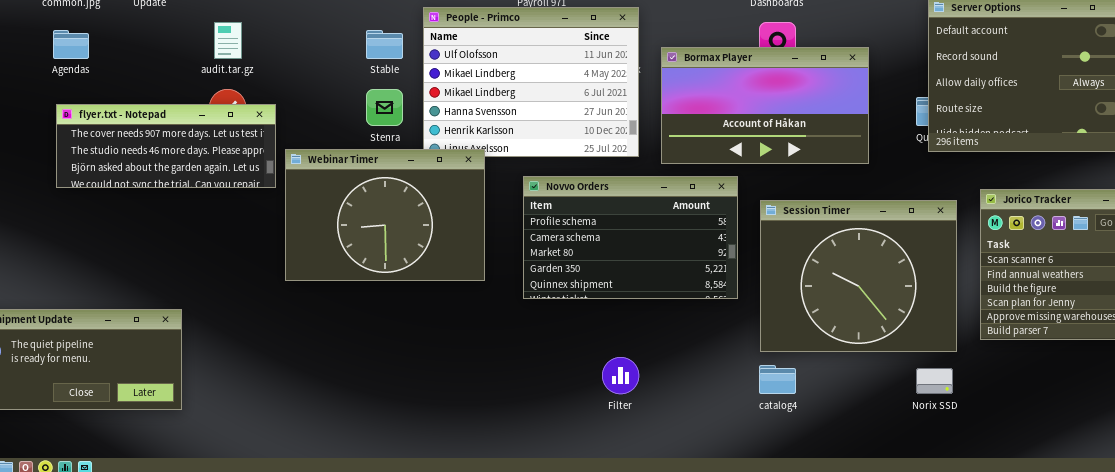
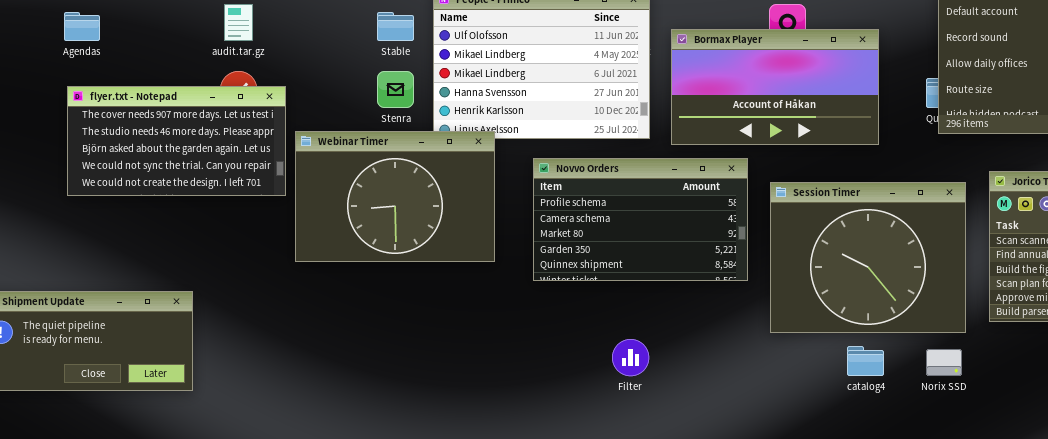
flyer.txt - Notepad: [56,104,276,188] -> [67,86,286,196], resized
catalog4: [759,365,796,394] -> [847,346,884,376], moved

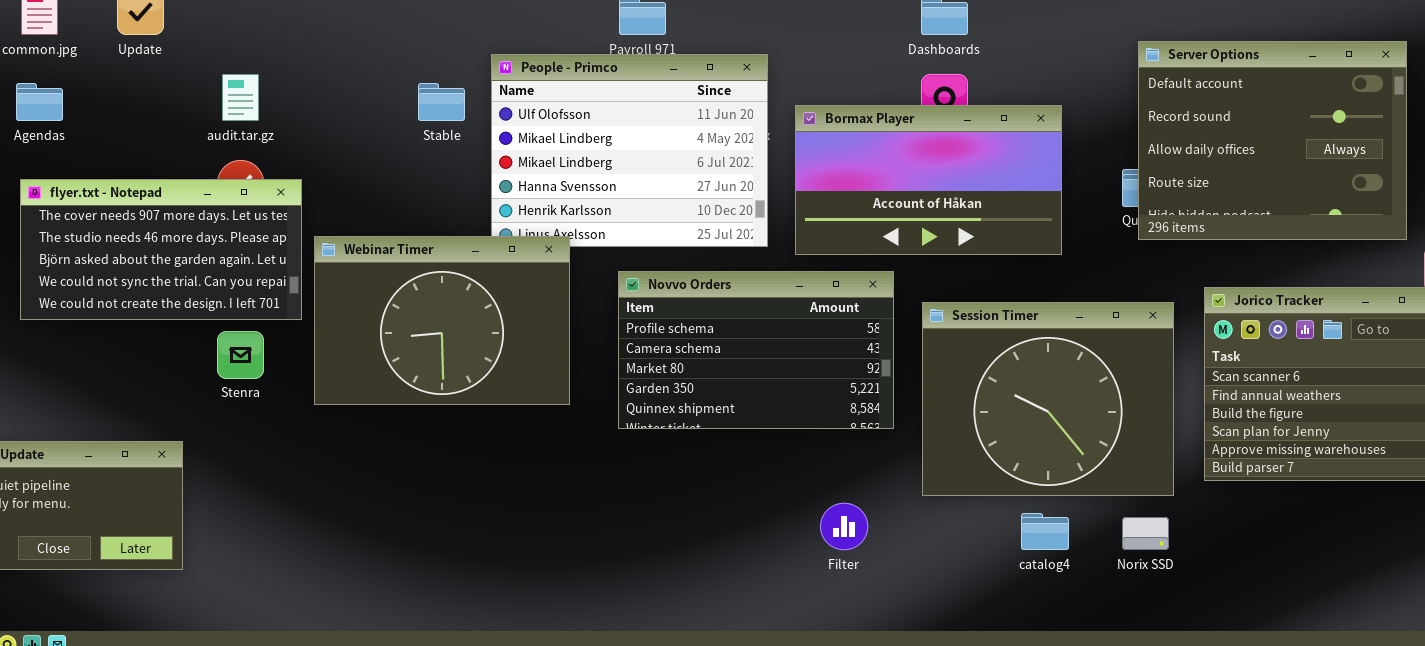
Stenra: [377,71,414,108] -> [217,331,264,379], moved
Filter: [612,339,649,376] -> [820,503,868,550], moved

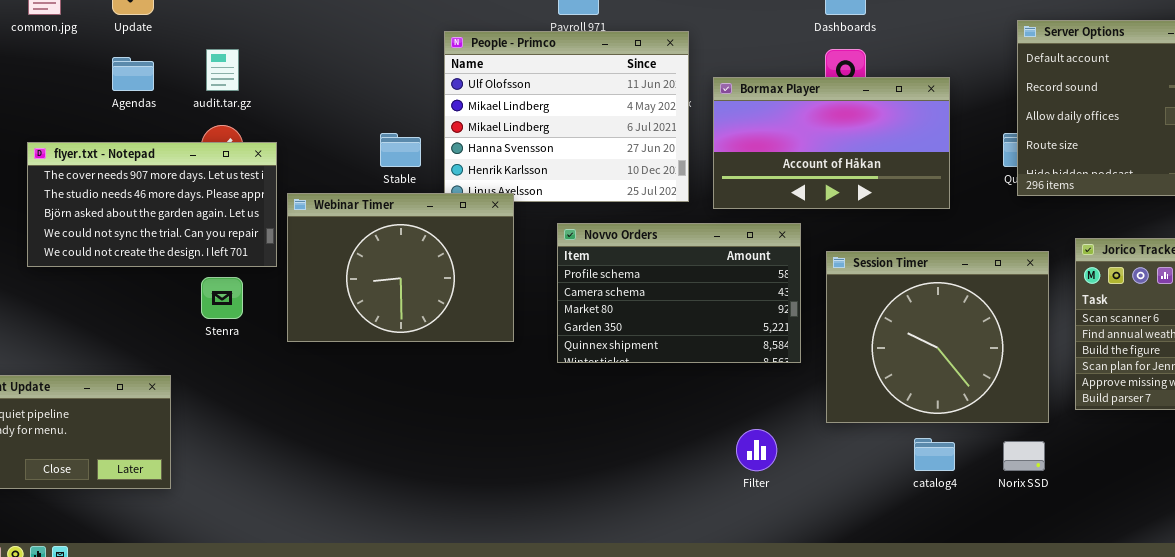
Agendas: [16,83,63,121] -> [112,57,154,91], moved
Stable: [418,83,465,121] -> [380,133,421,167], moved

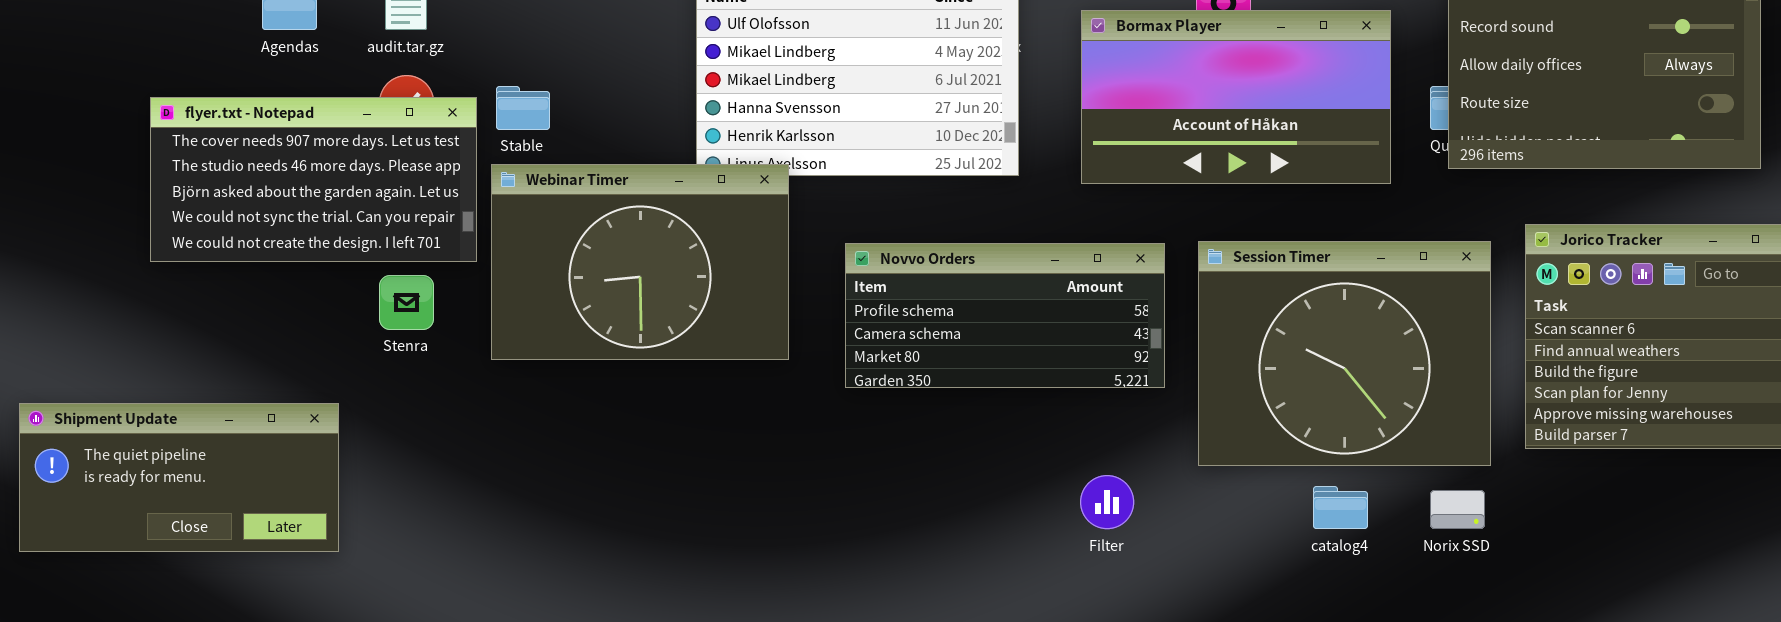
Bormax Player: [713,77,950,209] -> [1081,10,1391,184], moved
Stable: [380,133,421,167] -> [496,86,550,130], moved
Novvo Orders: [557,223,801,363] -> [845,243,1165,388], resized

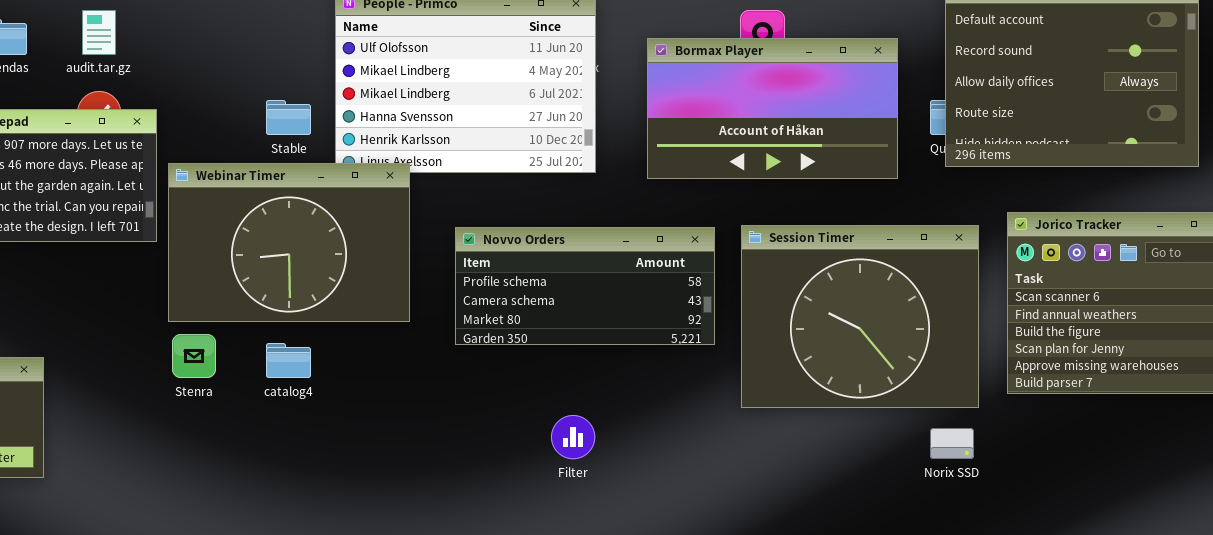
Stable: [496,86,550,130] -> [266,100,311,135], moved
Stenra: [379,275,434,330] -> [172,334,216,378], moved
Filter: [1080,475,1134,529] -> [551,415,595,459], moved
catalog4: [1313,486,1368,529] -> [266,343,311,378], moved

